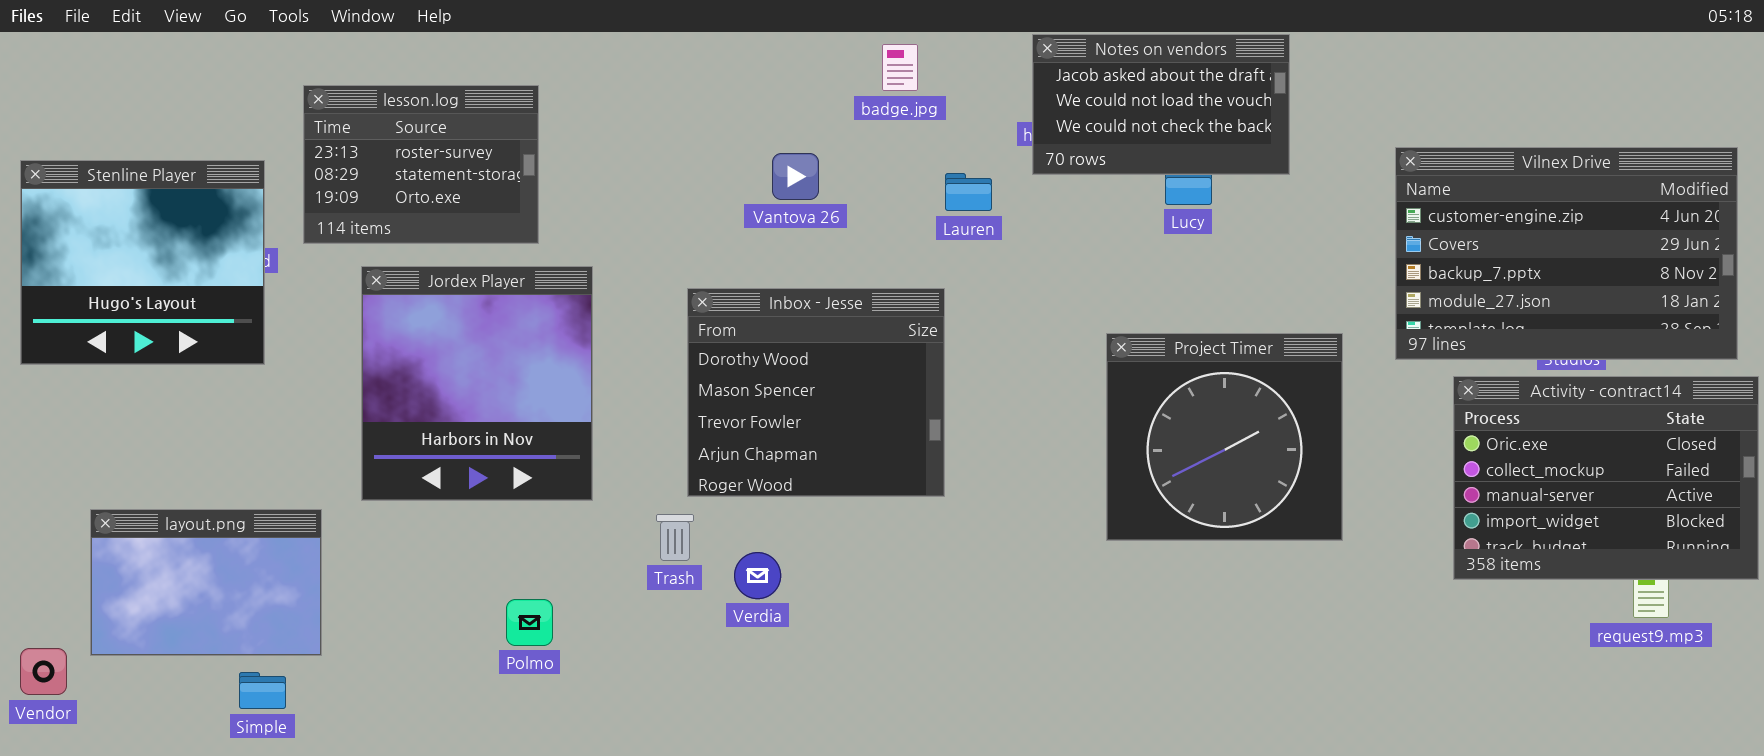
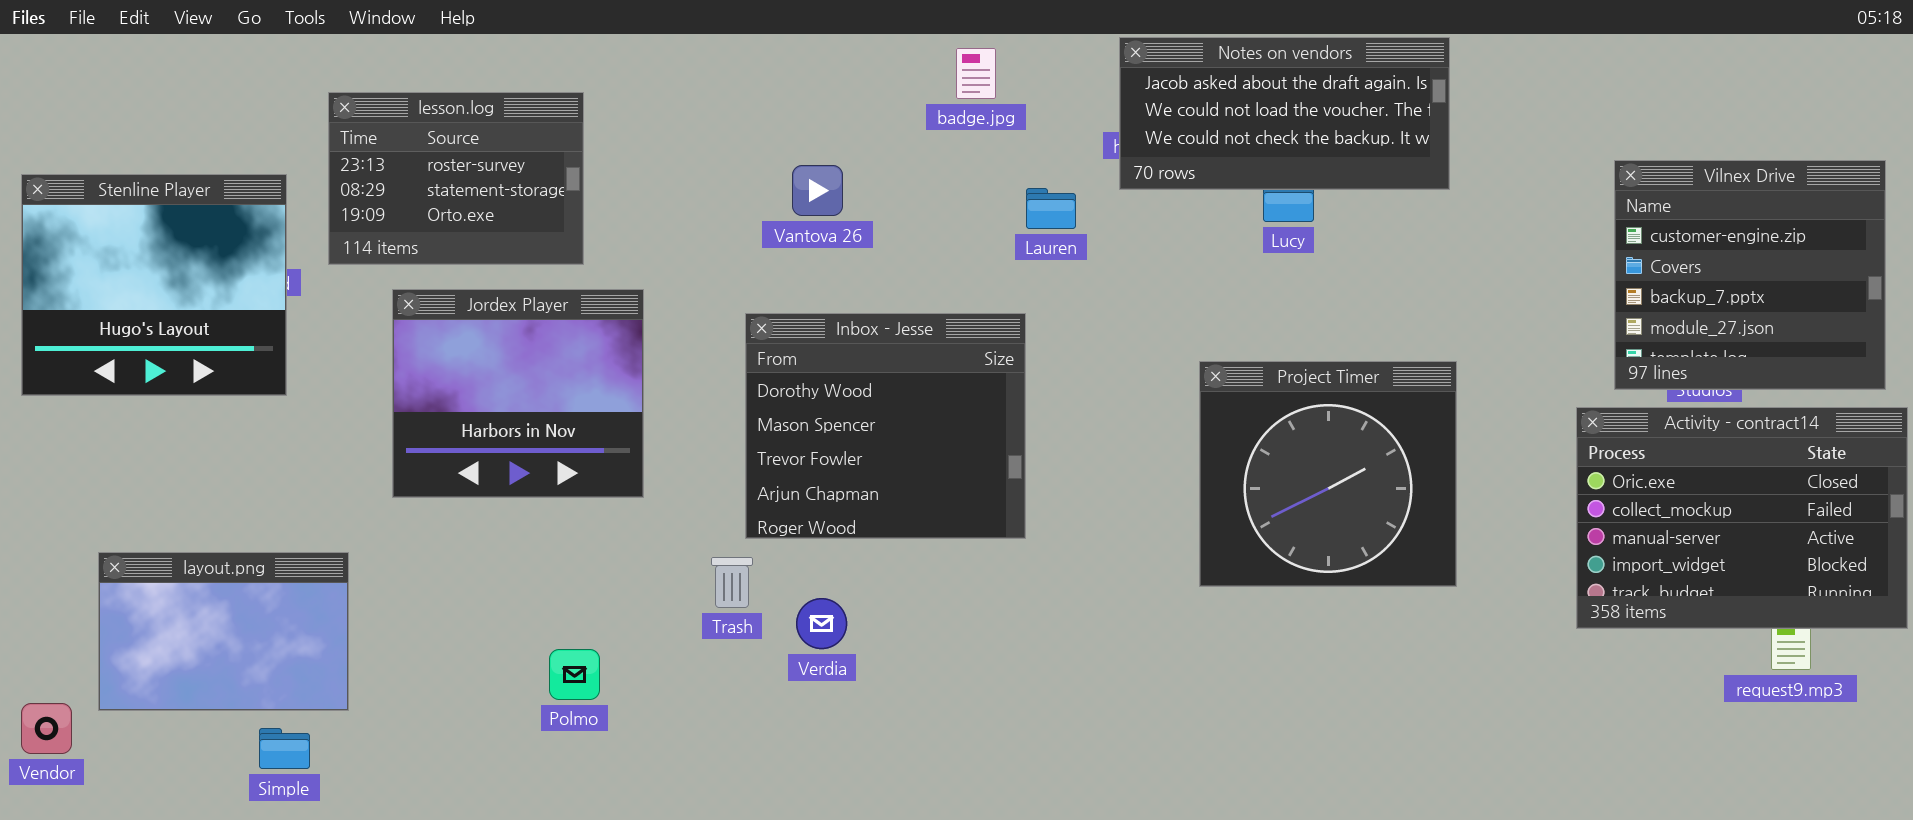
Notes on vendors: [1032,34,1290,175] -> [1119,37,1450,190], resized
Vilnex Drive: [1395,147,1738,360] -> [1614,160,1886,390], resized
Vantova 26: [772,153,819,200] -> [792,165,843,216], moved
Jordex Player: [361,266,593,501] -> [392,289,644,498], resized

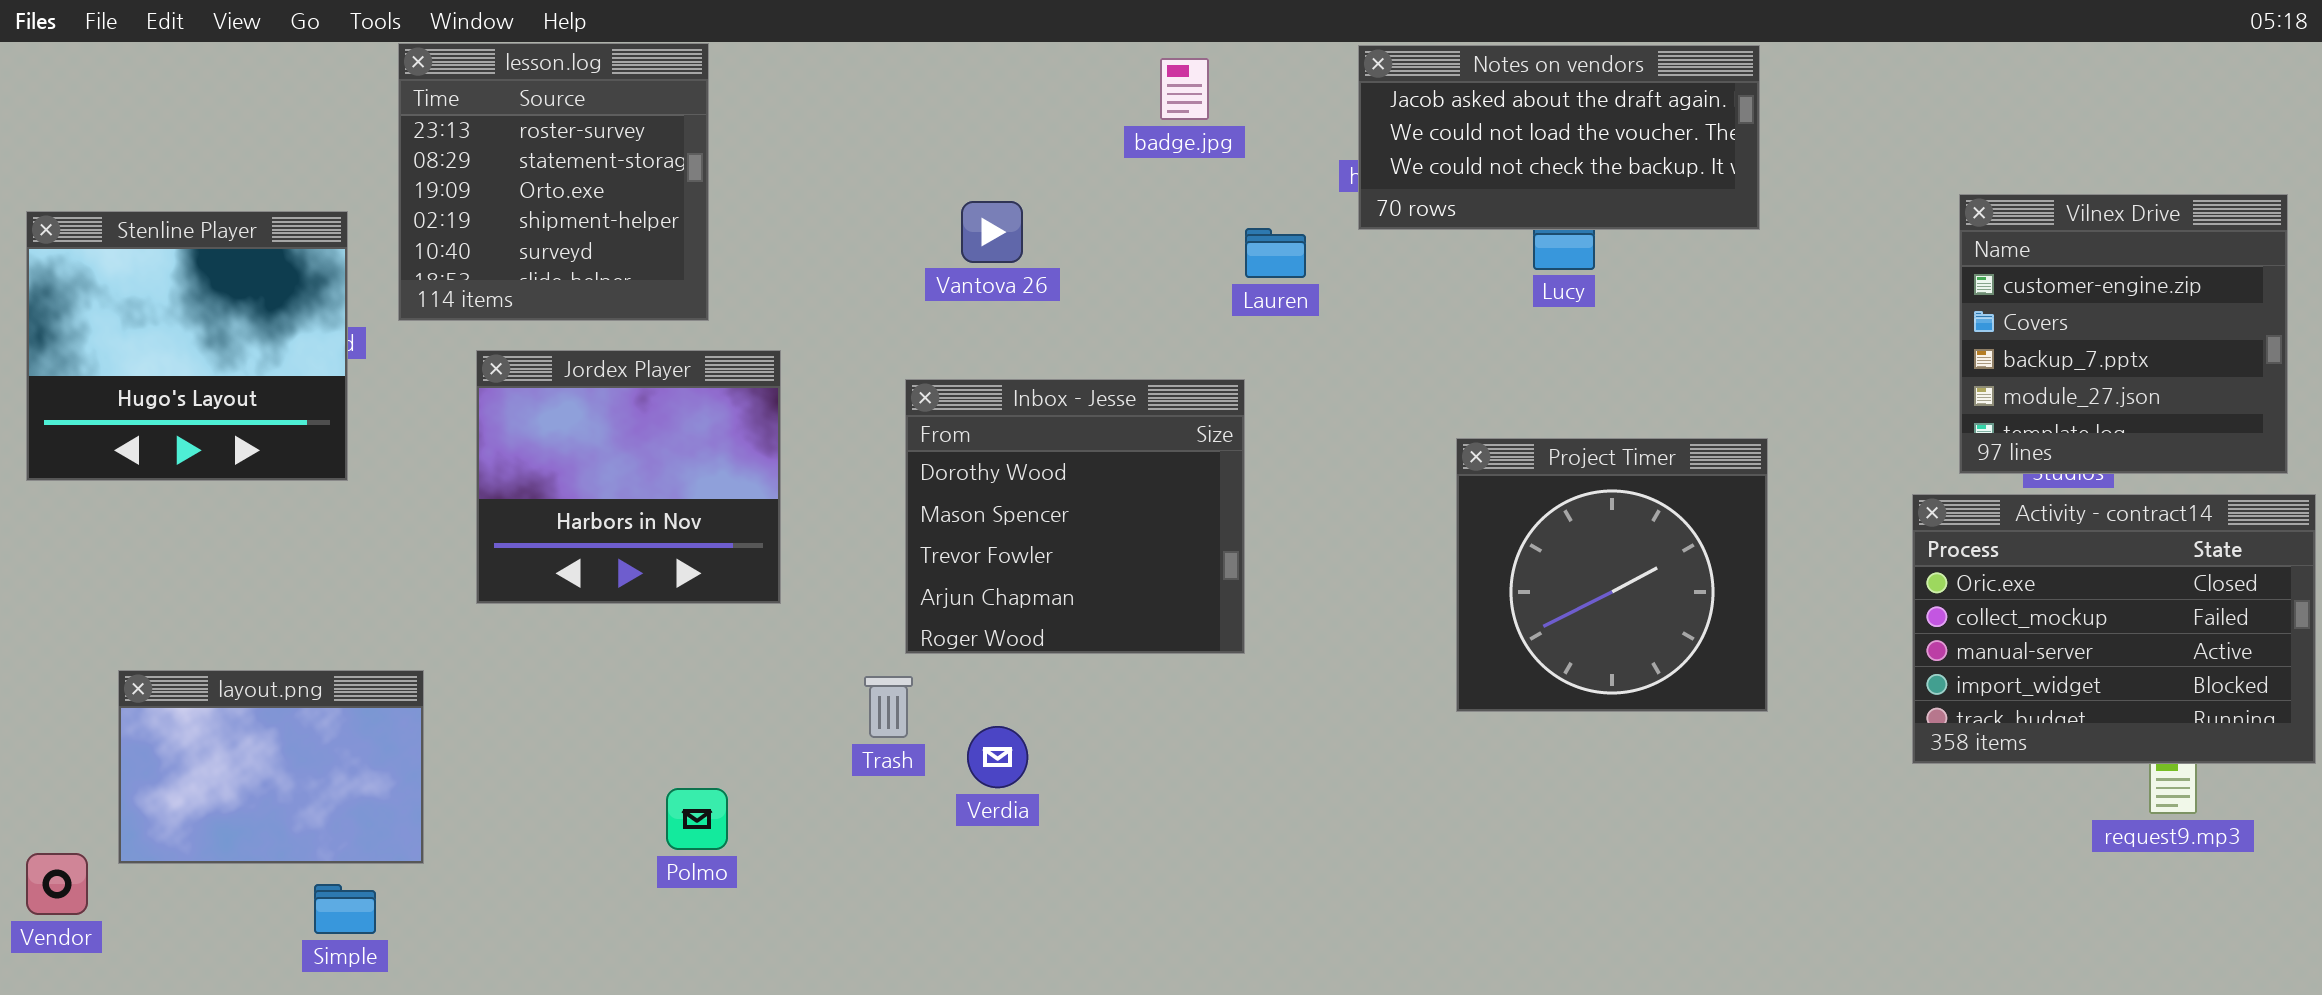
lesson.log: [328,92,584,265] -> [398,43,709,321], resized

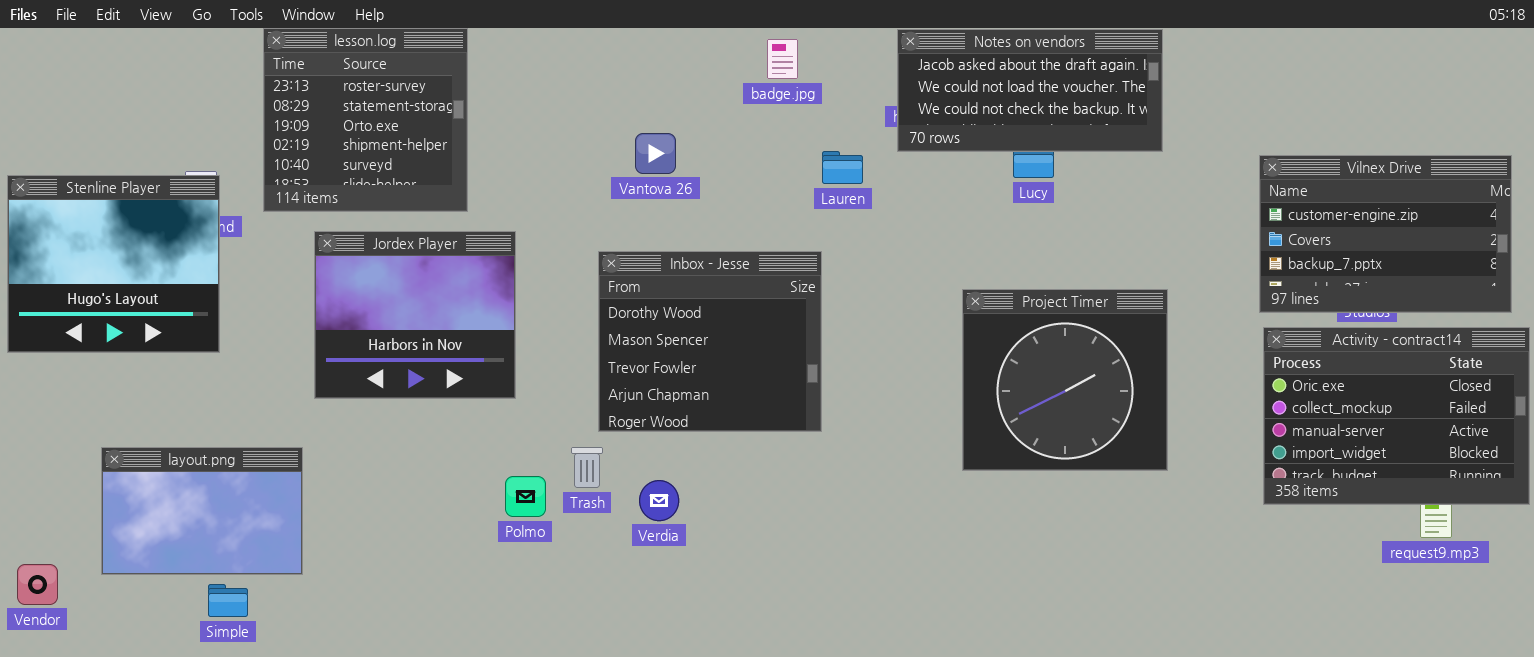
Vilnex Drive: [1959,194,2288,474] -> [1259,155,1512,313], resized
Stenline Player: [26,211,348,481] -> [7,175,220,353], moved
layout.png: [118,670,424,864] -> [101,447,303,575], moved
Polmo: [666,788,728,850] -> [505,476,546,517], moved

